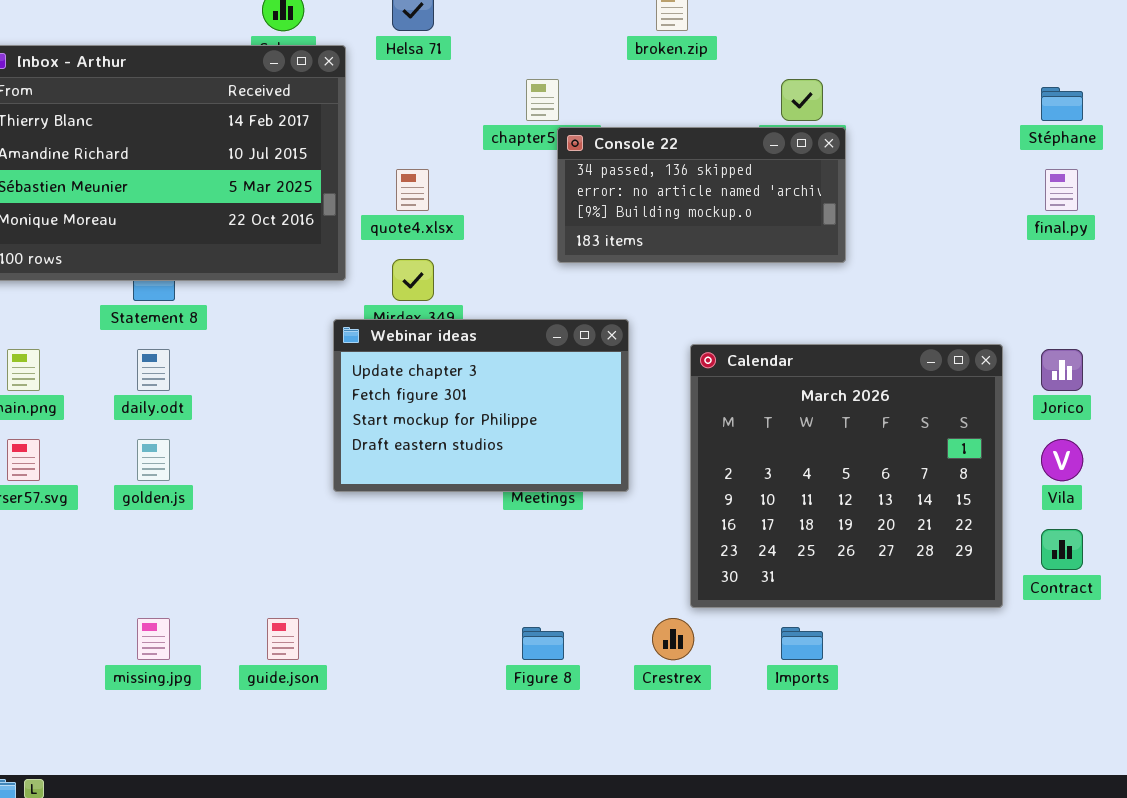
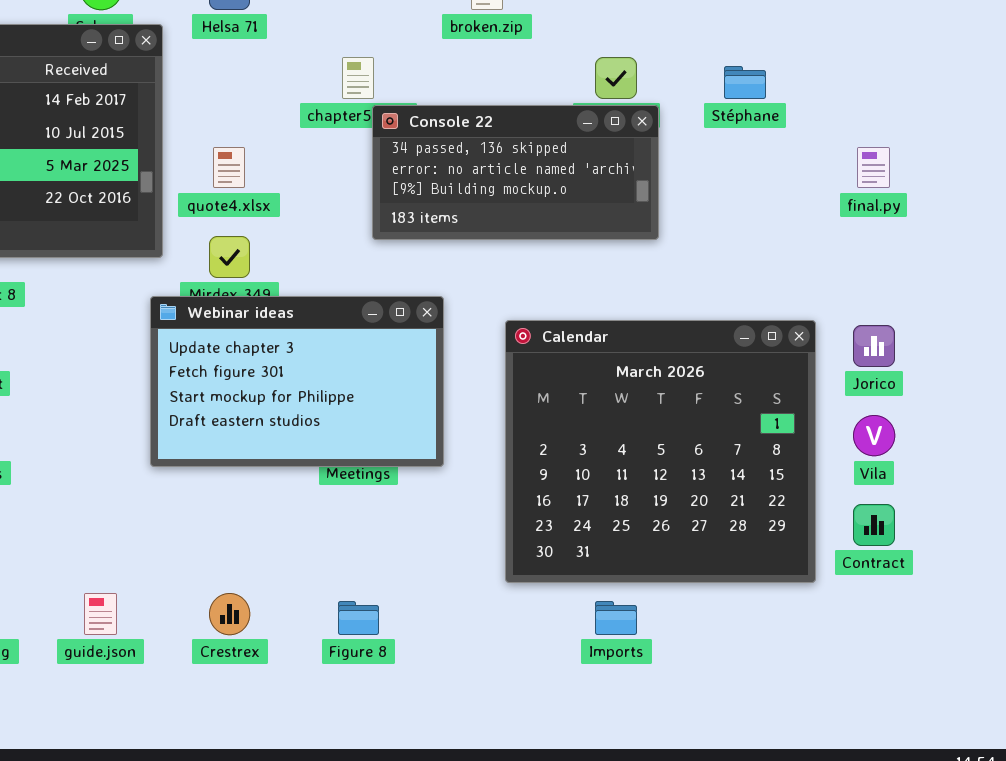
Stéphane: [1041,87,1083,121] -> [724,66,766,99], moved
Crestrex: [652,618,694,660] -> [209,593,250,635], moved

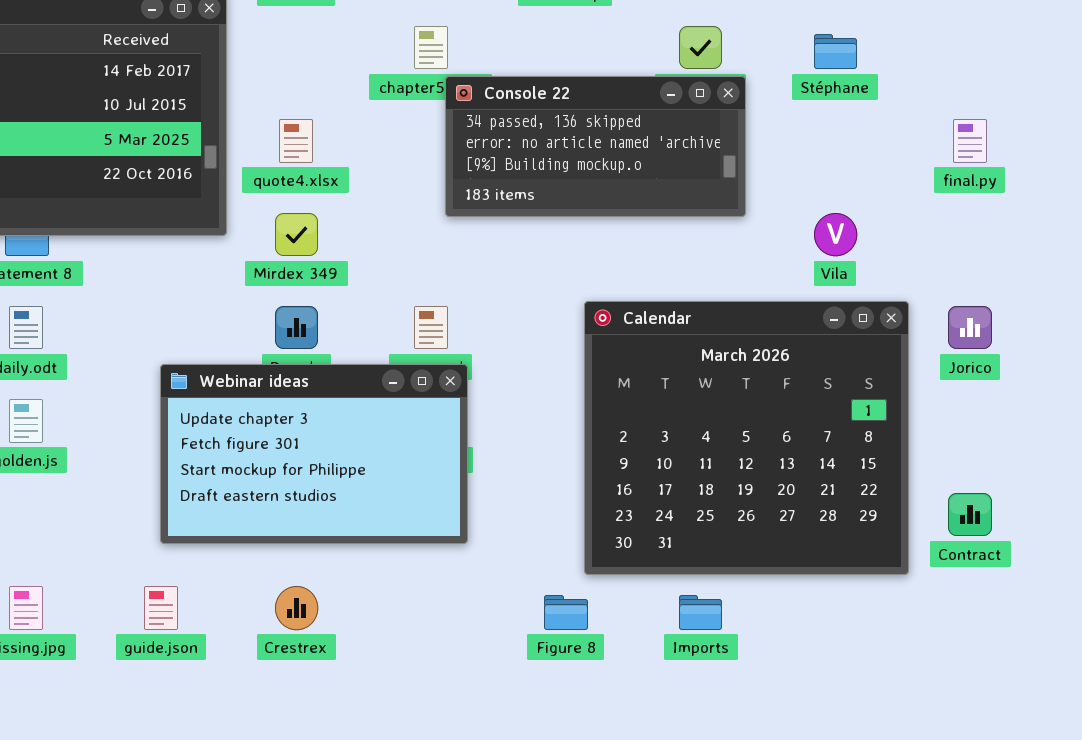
Webinar ideas: [150,296,444,467] -> [160,364,468,544], moved
Vila: [853,415,895,456] -> [814,213,857,256], moved
Figure 8: [338,601,379,635] -> [544,595,588,630], moved

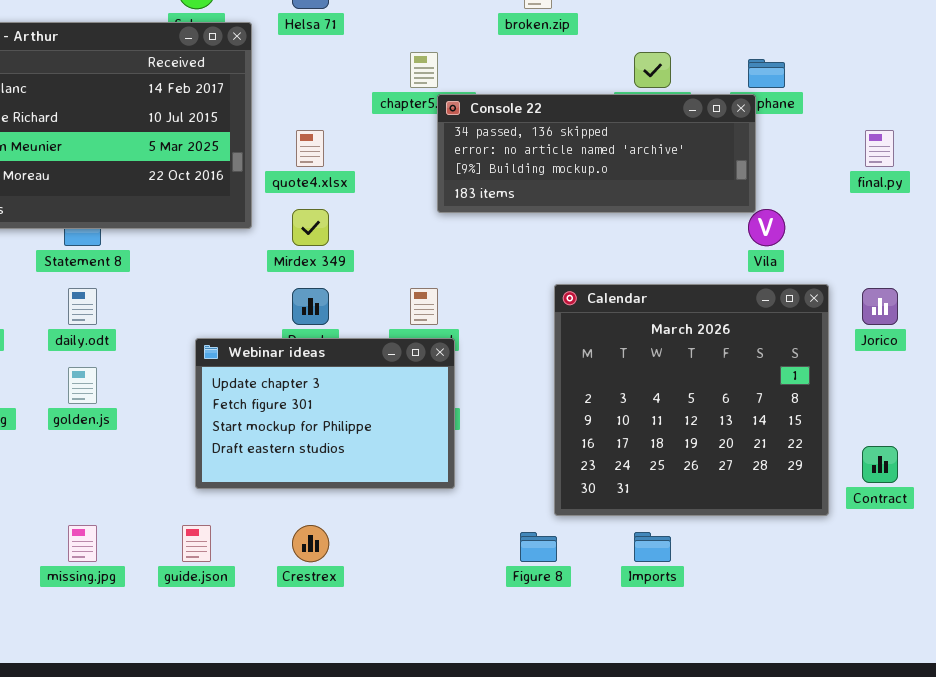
Console 22: [445,76,746,217] -> [437,94,756,213], resized

